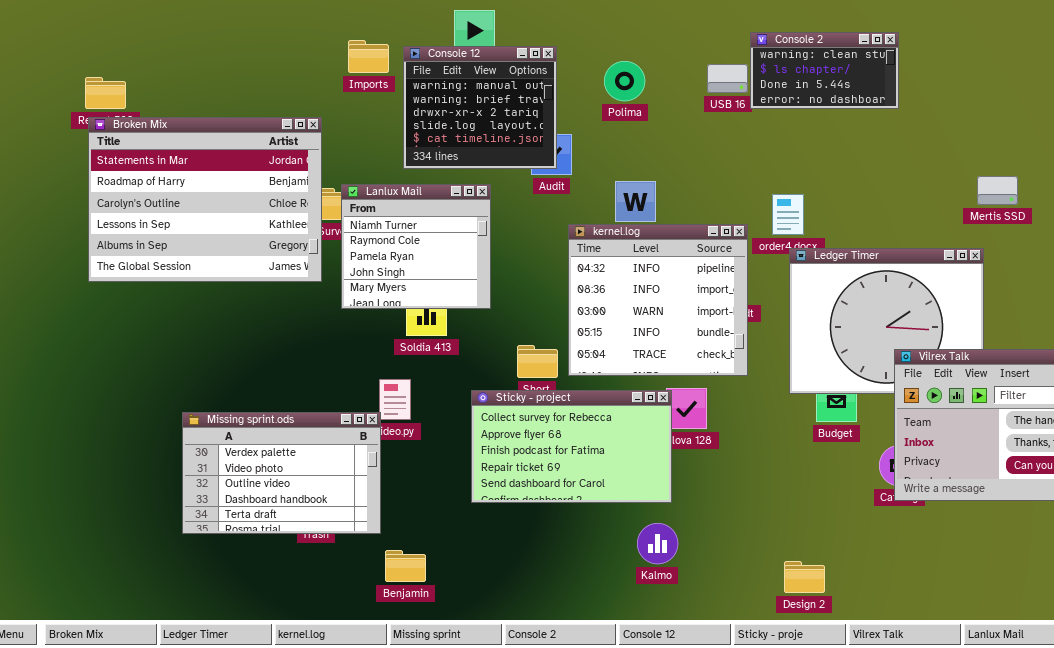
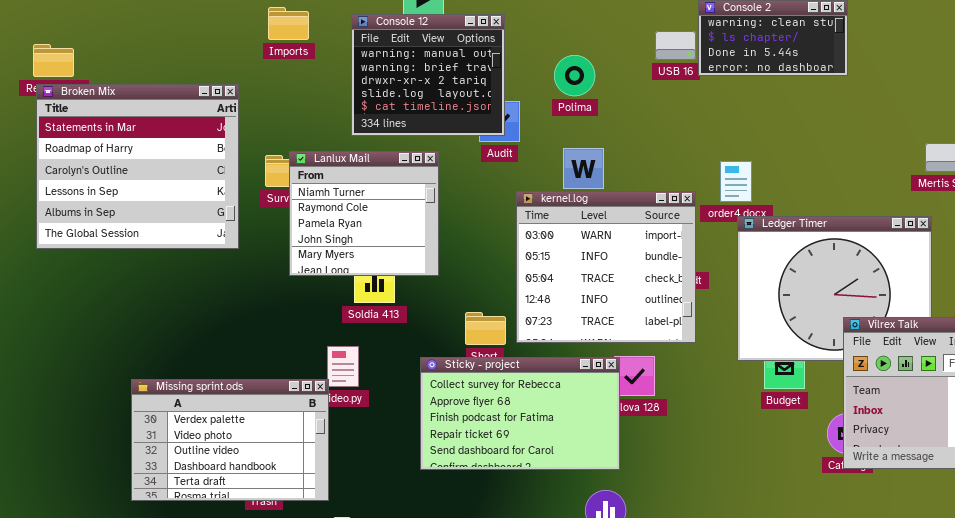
Imports: [348,40,389,73] -> [268,7,309,40], moved
Polima: [604,61,645,101] -> [554,55,595,96], moved
Broken Mix: [88,117,322,282] -> [36,84,239,249], resized
kernel.log: [568,224,748,376] -> [516,191,696,343], scrolled down 2 rows

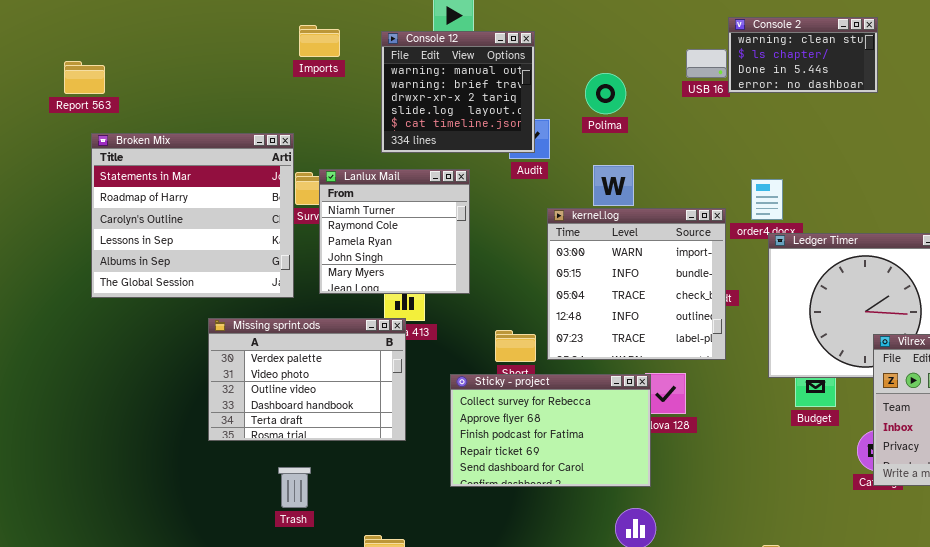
Broken Mix: [36,84,239,249] -> [91,133,294,298], moved
Missing sprint.ods: [131,379,329,501] -> [208,318,406,441], moved

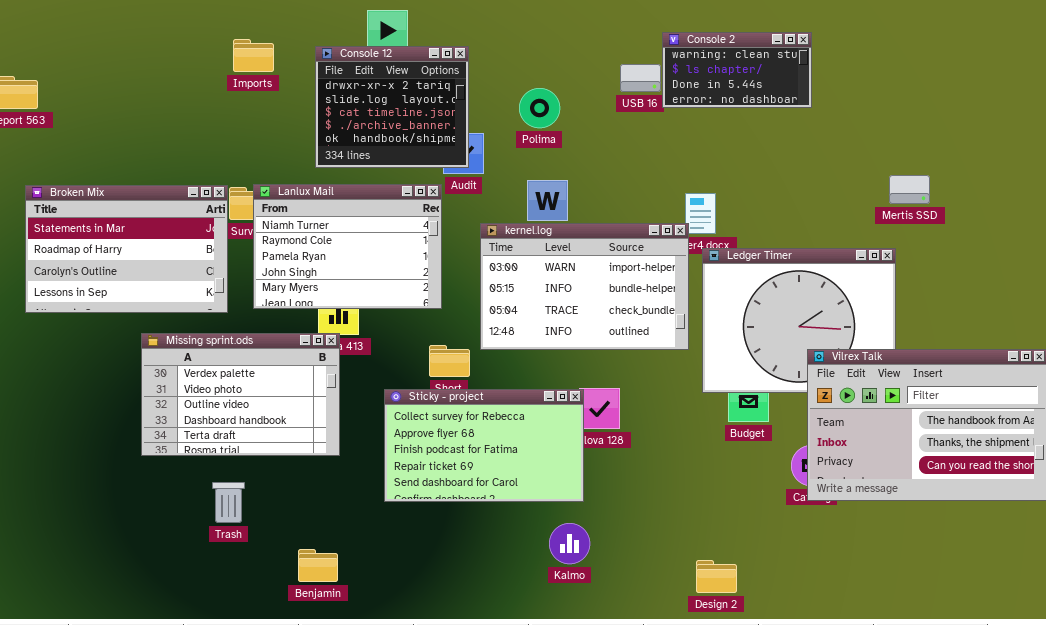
Console 12: [381,31,535,153] -> [315,46,469,168], scrolled down 2 rows
Broken Mix: [91,133,294,298] -> [25,185,228,313], resized
Lanlux Mail: [319,169,470,294] -> [253,184,442,309], resized
kernel.log: [547,208,726,360] -> [480,223,689,350], resized

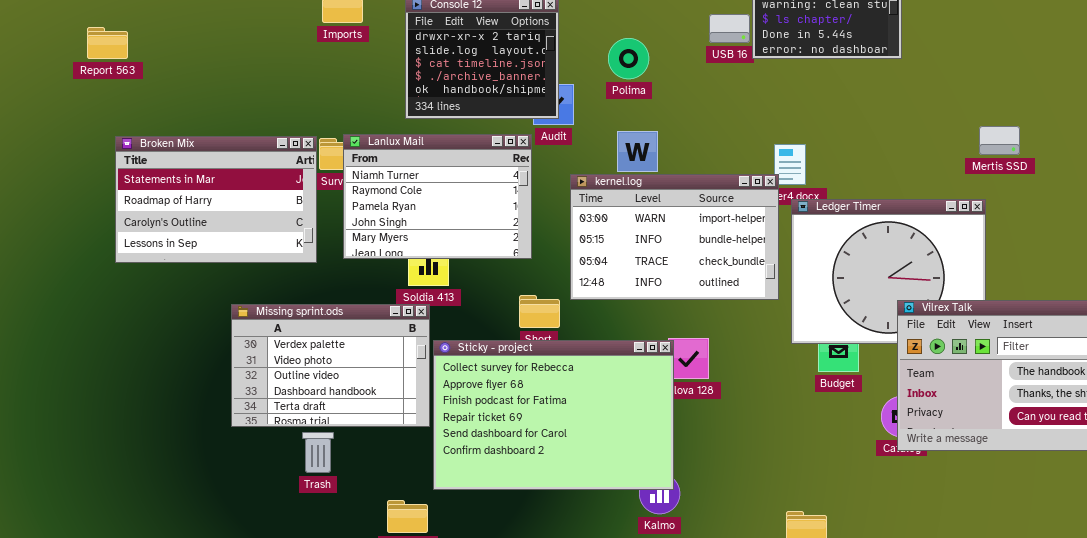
Missing sprint.ods: [141,333,340,456] -> [231,304,430,427], moved
Sticky - project: [384,389,584,502] -> [433,340,674,490], resized

